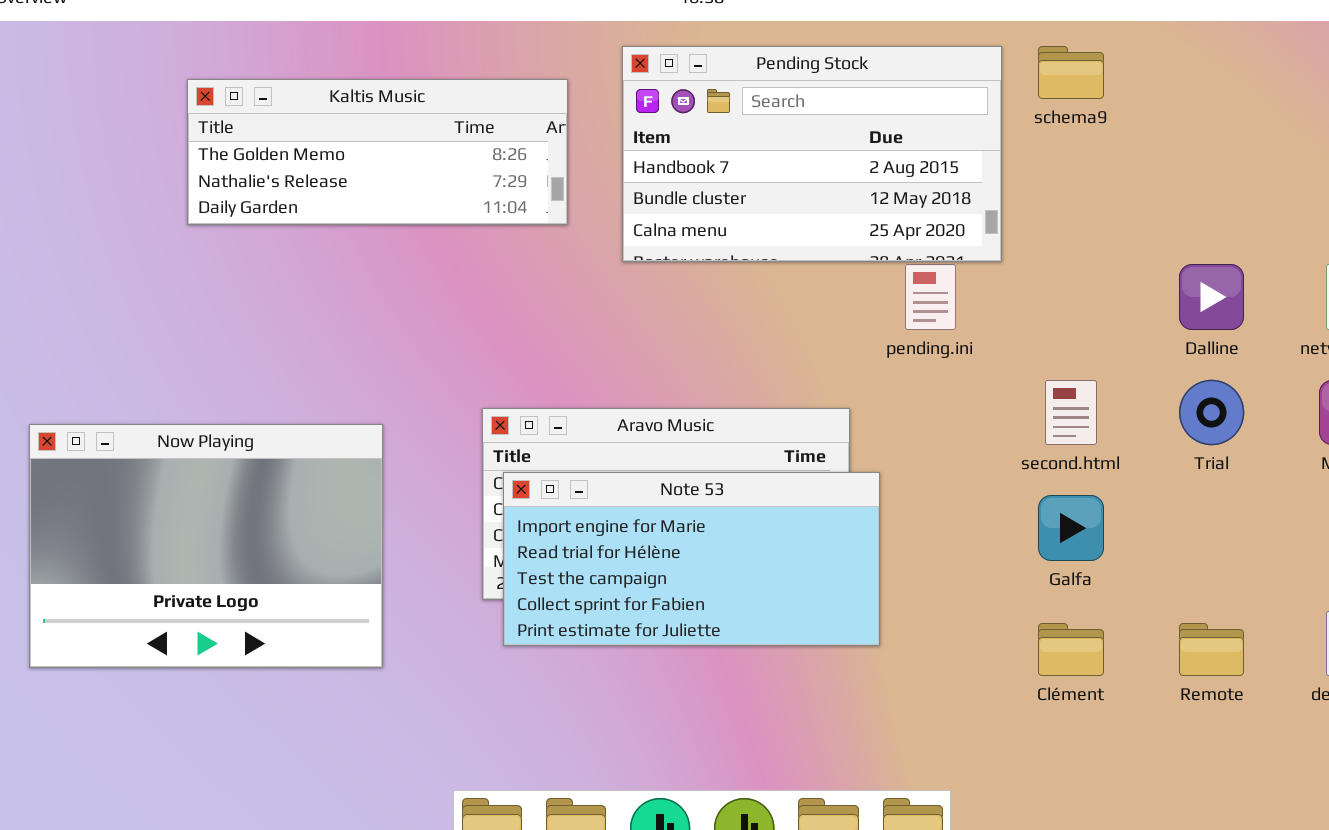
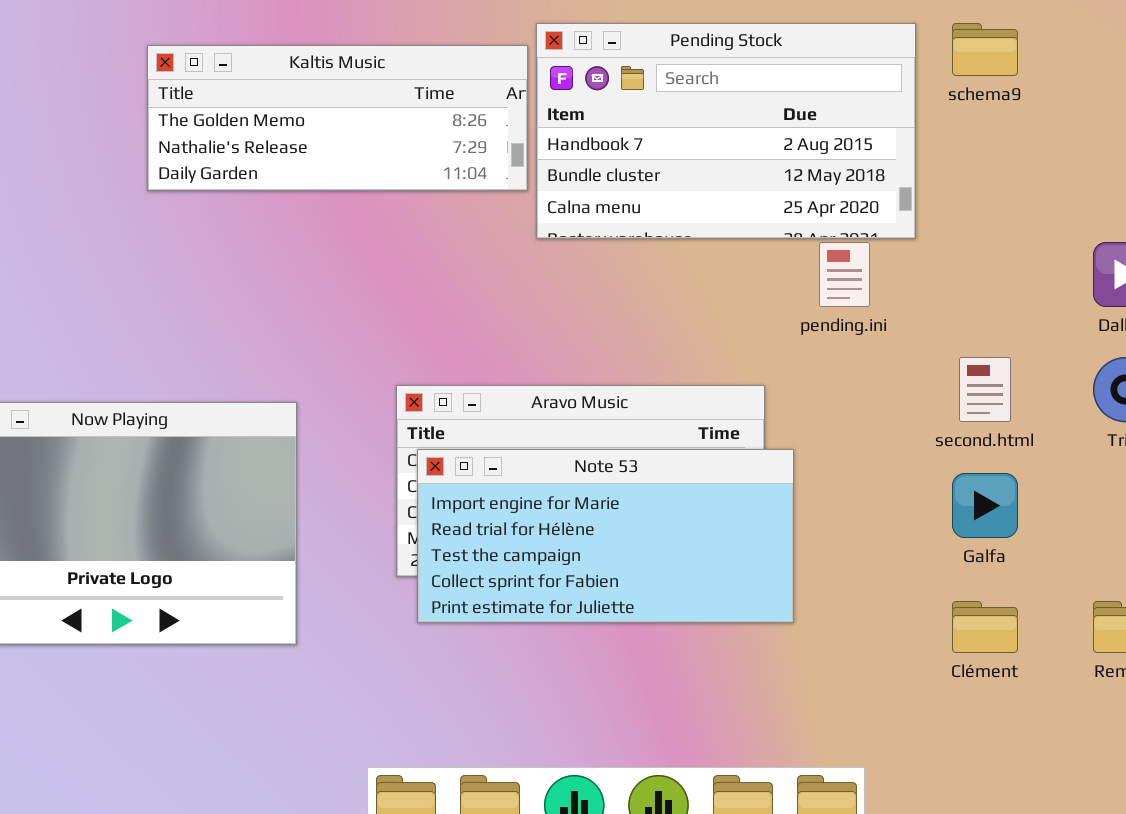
Kaltis Music: [187,79,568,225] -> [147,45,528,191], moved

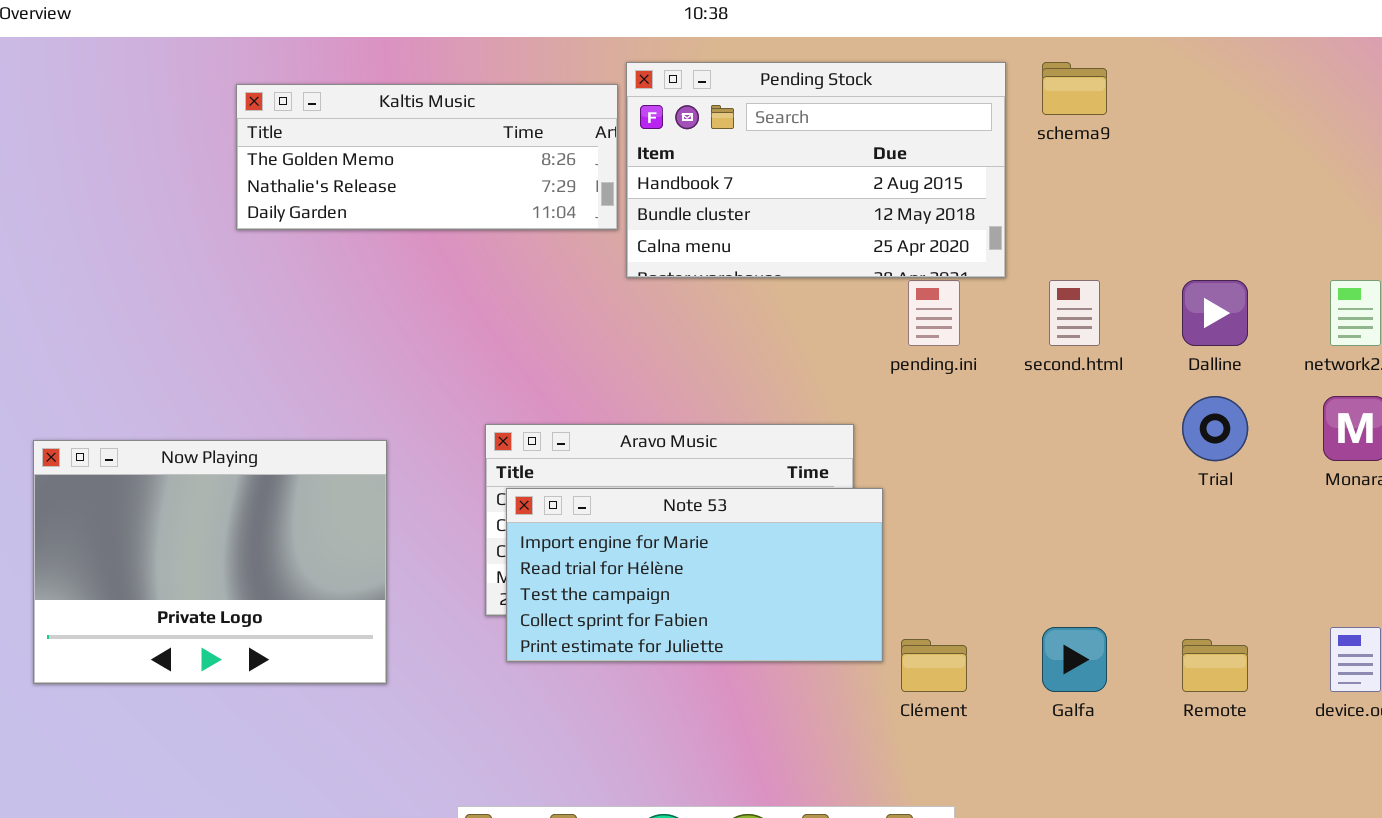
second.html: [959,357,1011,422] -> [1049,280,1100,346], moved
Galfa: [952,473,1018,538] -> [1042,627,1107,692], moved
Clément: [952,601,1018,653] -> [901,639,967,692], moved

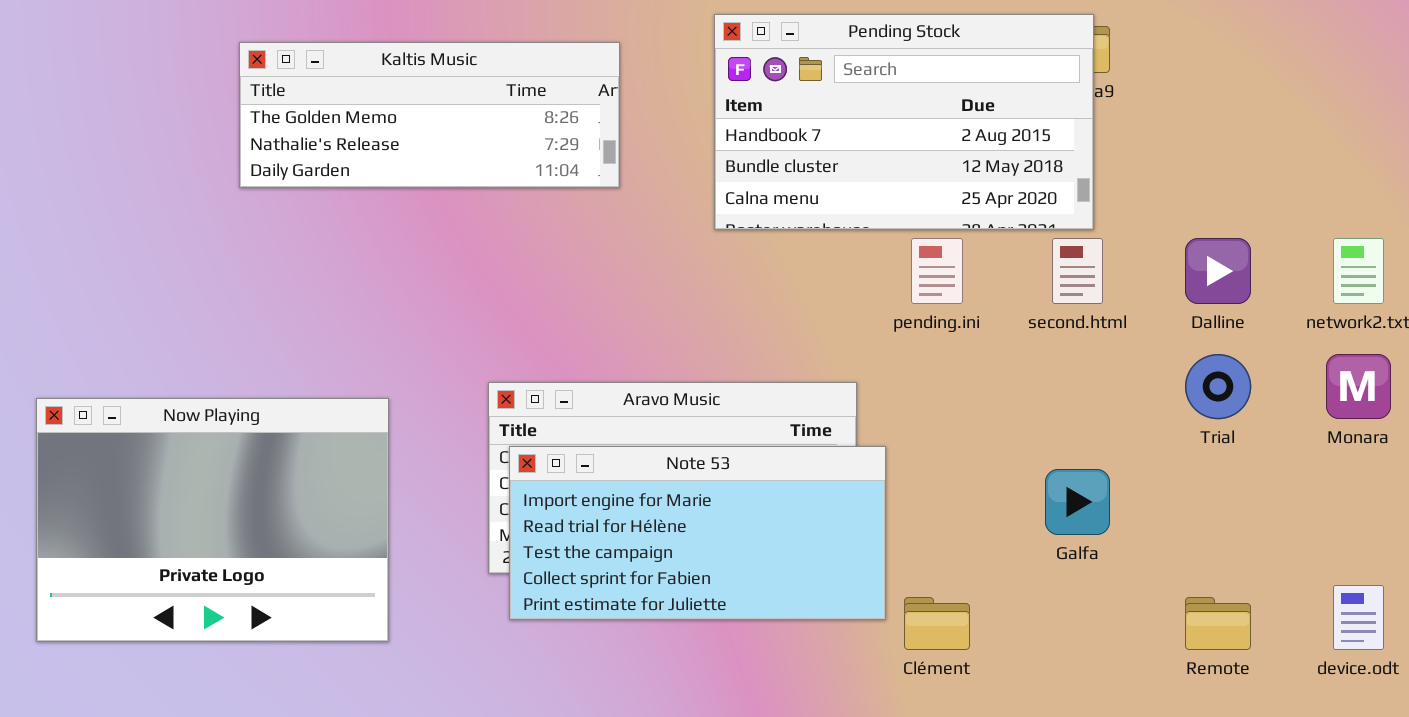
Pending Stock: [626,62,1006,278] -> [714,14,1094,230], moved
Galfa: [1042,627,1107,692] -> [1045,469,1110,535], moved

